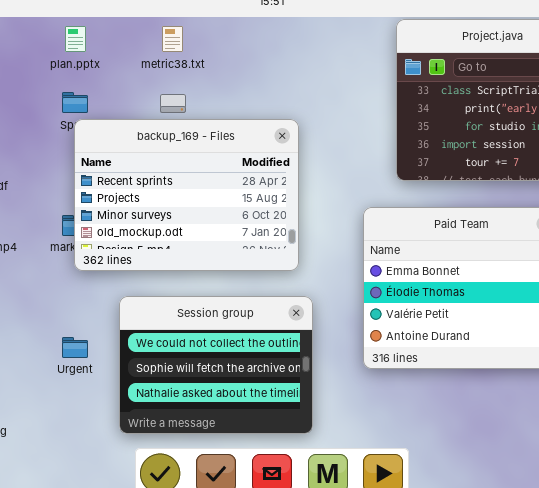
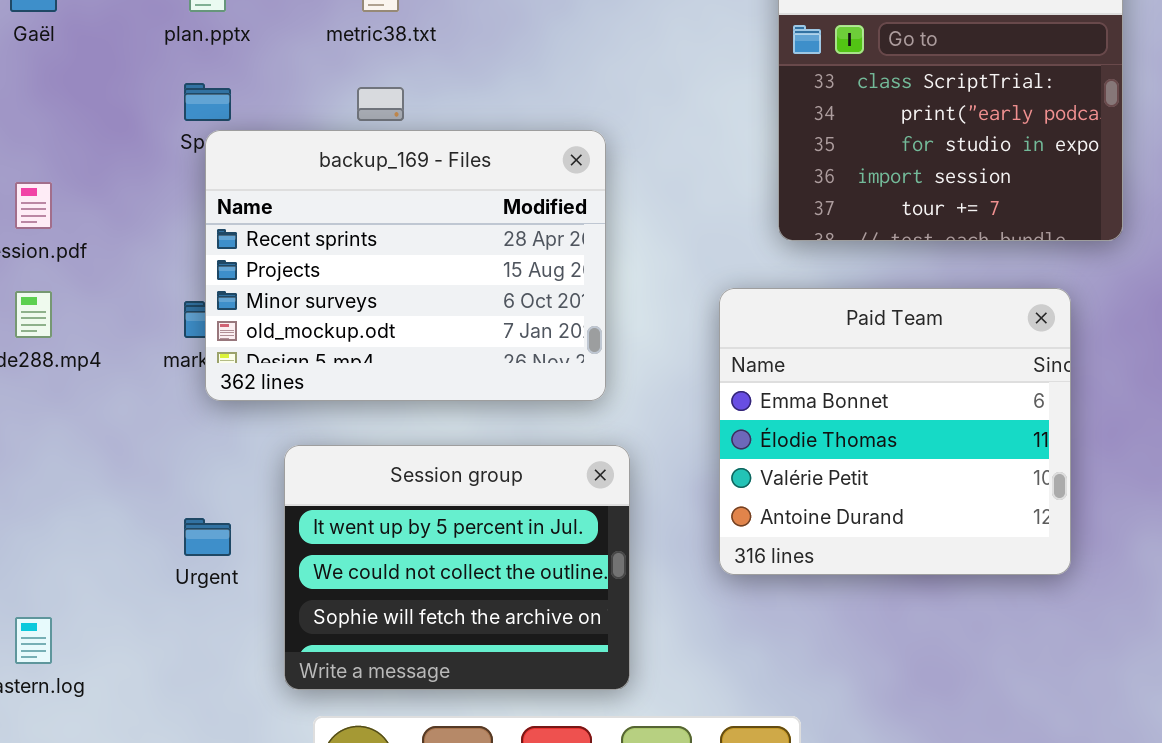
Session group: [119,296,313,434] -> [284,445,630,690], scrolled up 1 row

